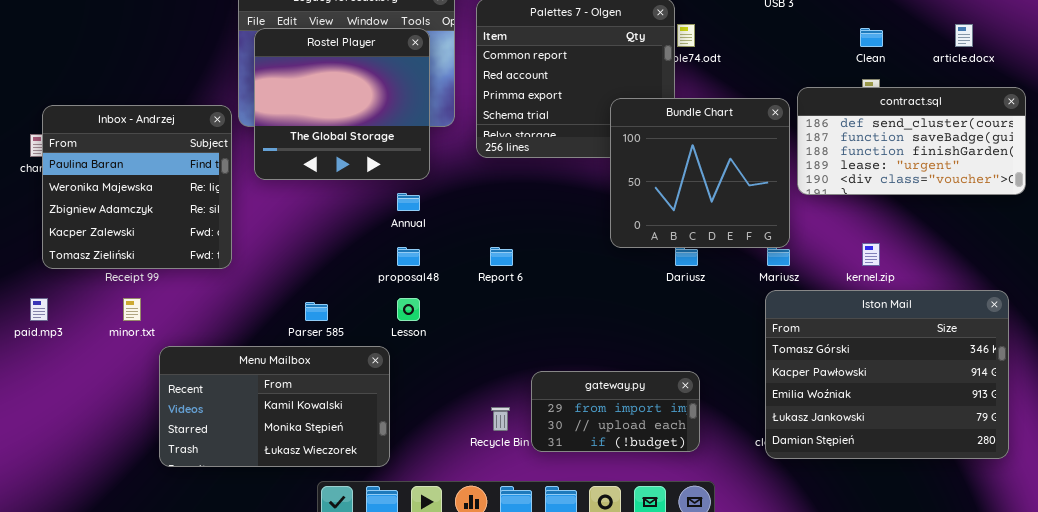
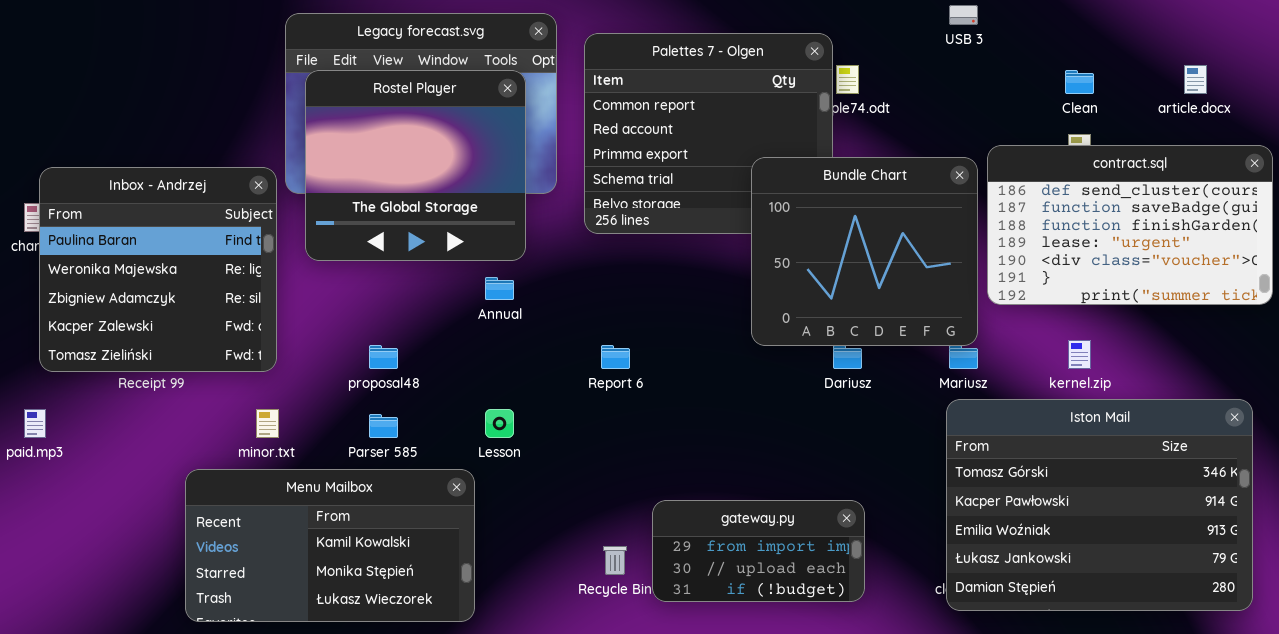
contract.sql: [797,87,1026,195] -> [987,145,1273,305], resized
proposal48: [397,247,420,266] -> [369,345,398,369], moved
minor.txt: [123,298,141,321] -> [256,409,279,438], moved

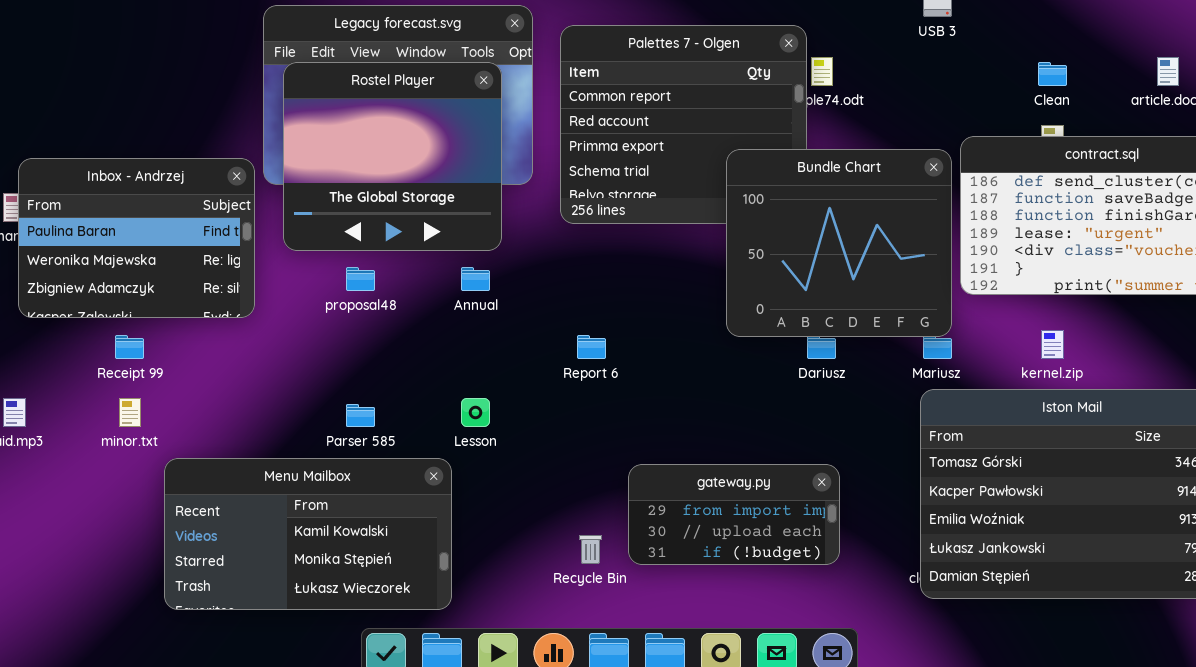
Inbox - Andrzej: [39,167,277,372] -> [18,158,255,318], resized
proposal48: [369,345,398,369] -> [346,267,375,291], moved
minor.txt: [256,409,279,438] -> [119,398,141,427], moved
gateway.py: [652,500,865,602] -> [628,464,840,565], moved

